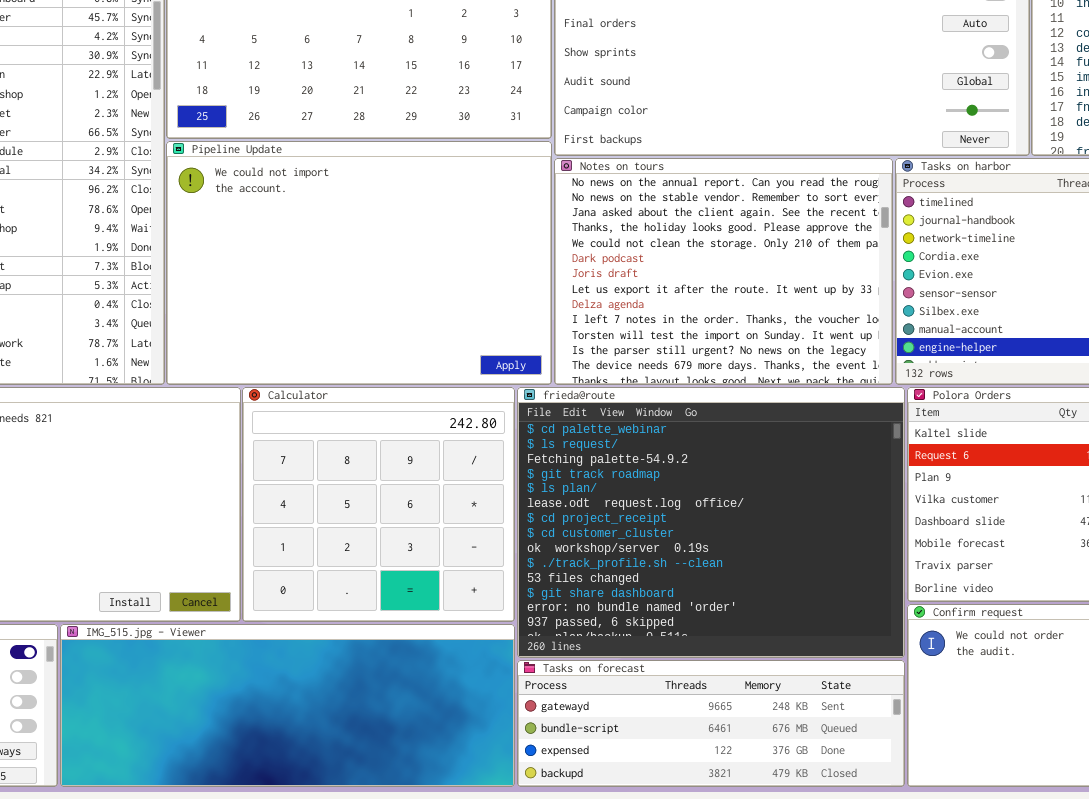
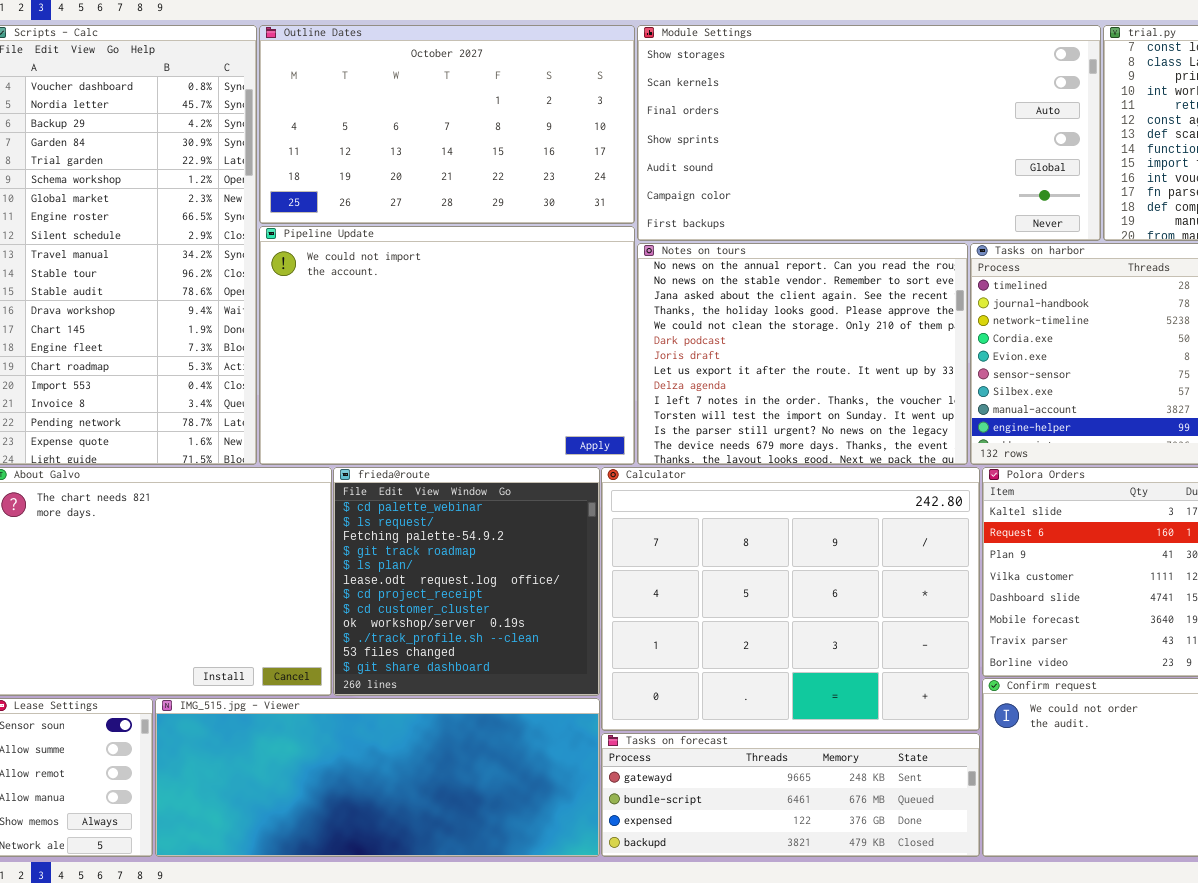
Calculator: [242,387,515,622] -> [601,467,980,731], moved, resized
frieda@route: [517,387,905,658] -> [333,467,600,696], moved, resized

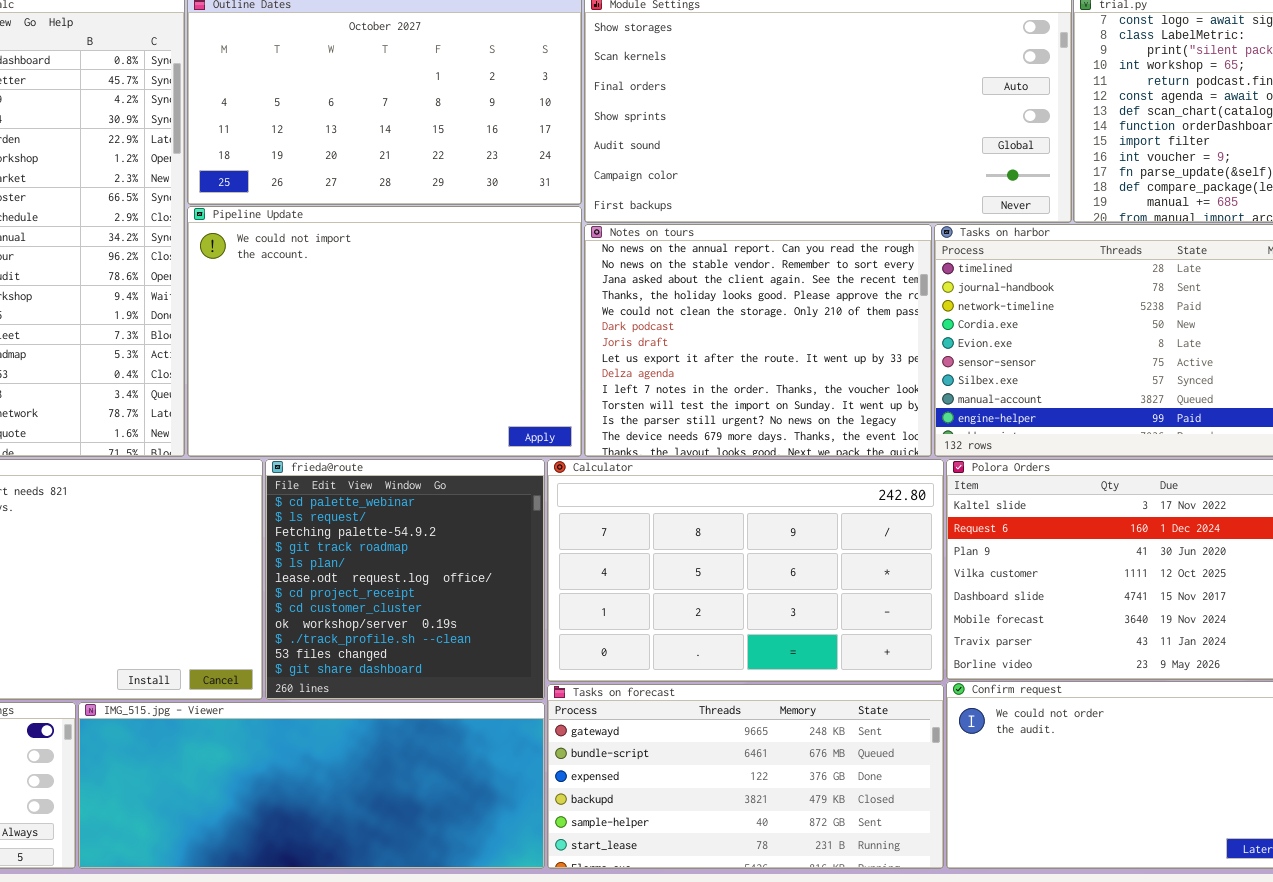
Calculator: [601,467,980,731] -> [547,459,944,682], resized
Tasks on forecast: [601,733,980,857] -> [547,684,944,869], resized

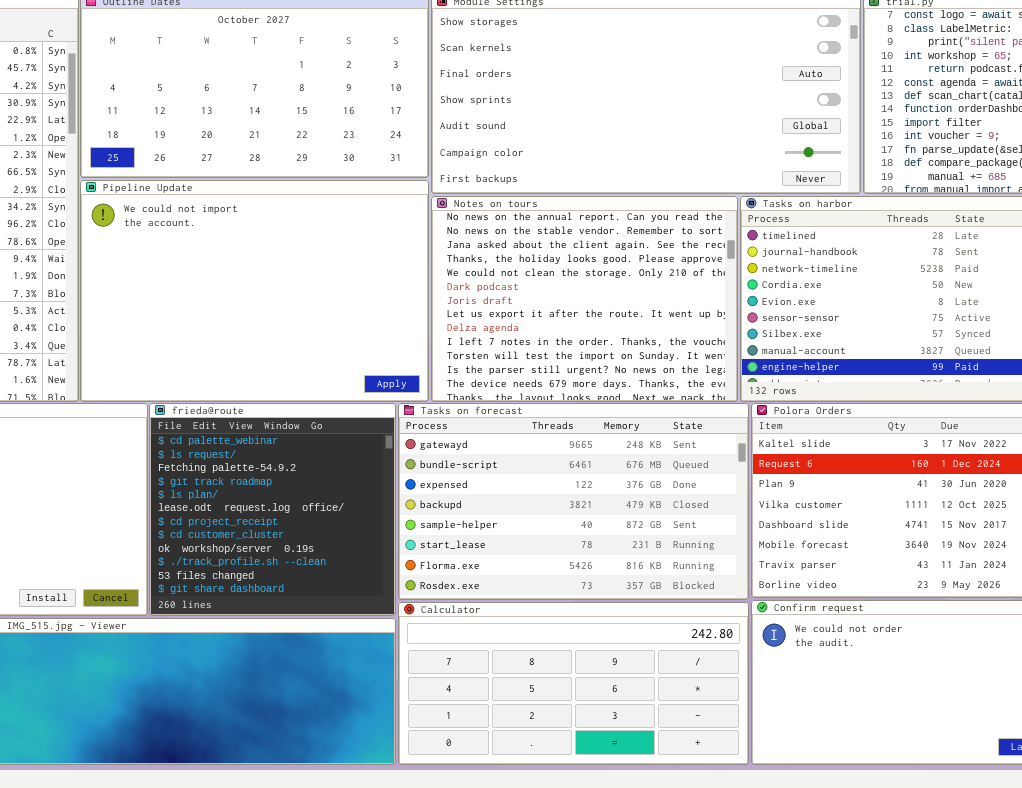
Calculator: [547,459,944,682] -> [398,602,749,765], moved, resized
Tasks on forecast: [547,684,944,869] -> [398,403,749,600], moved, resized

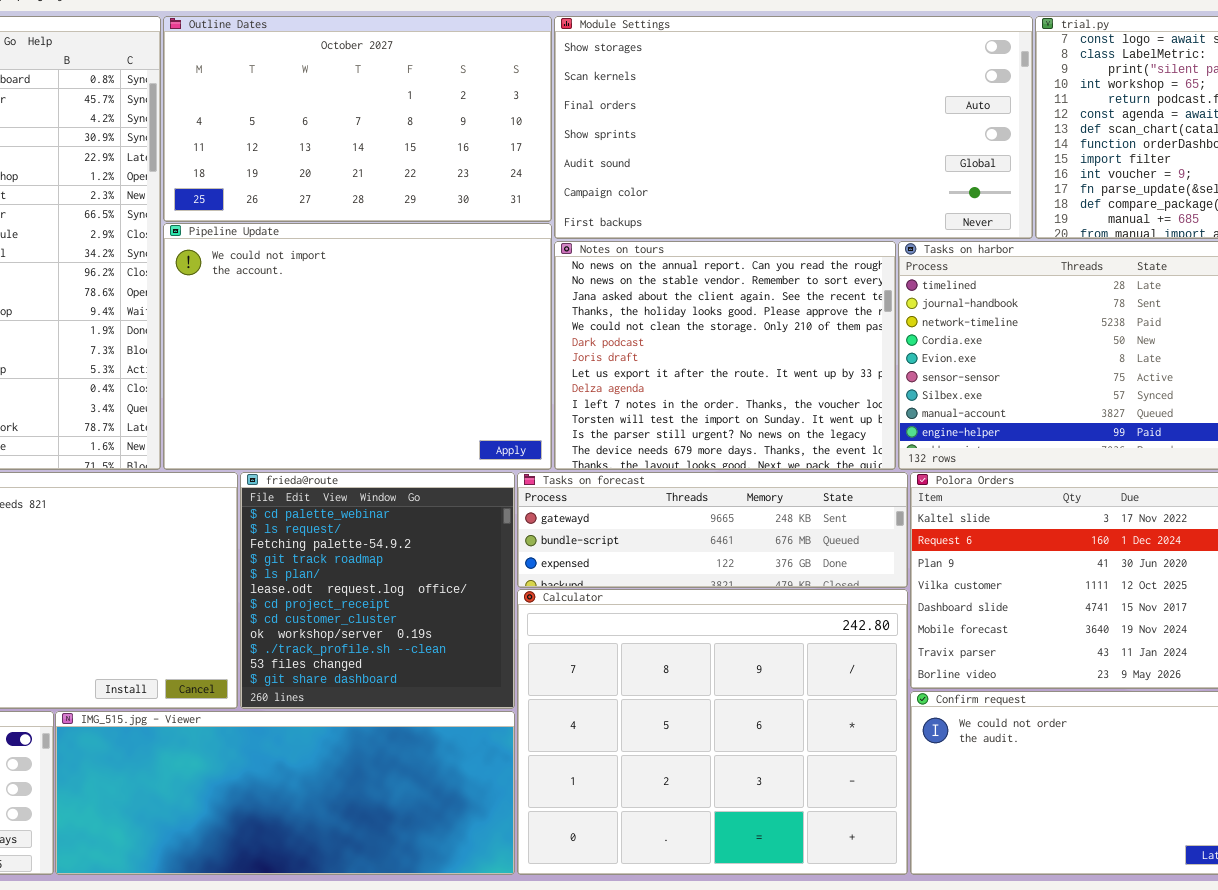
Tasks on forecast: [398,403,749,600] -> [517,472,908,588], resized
Calculator: [398,602,749,765] -> [517,589,908,875], resized

